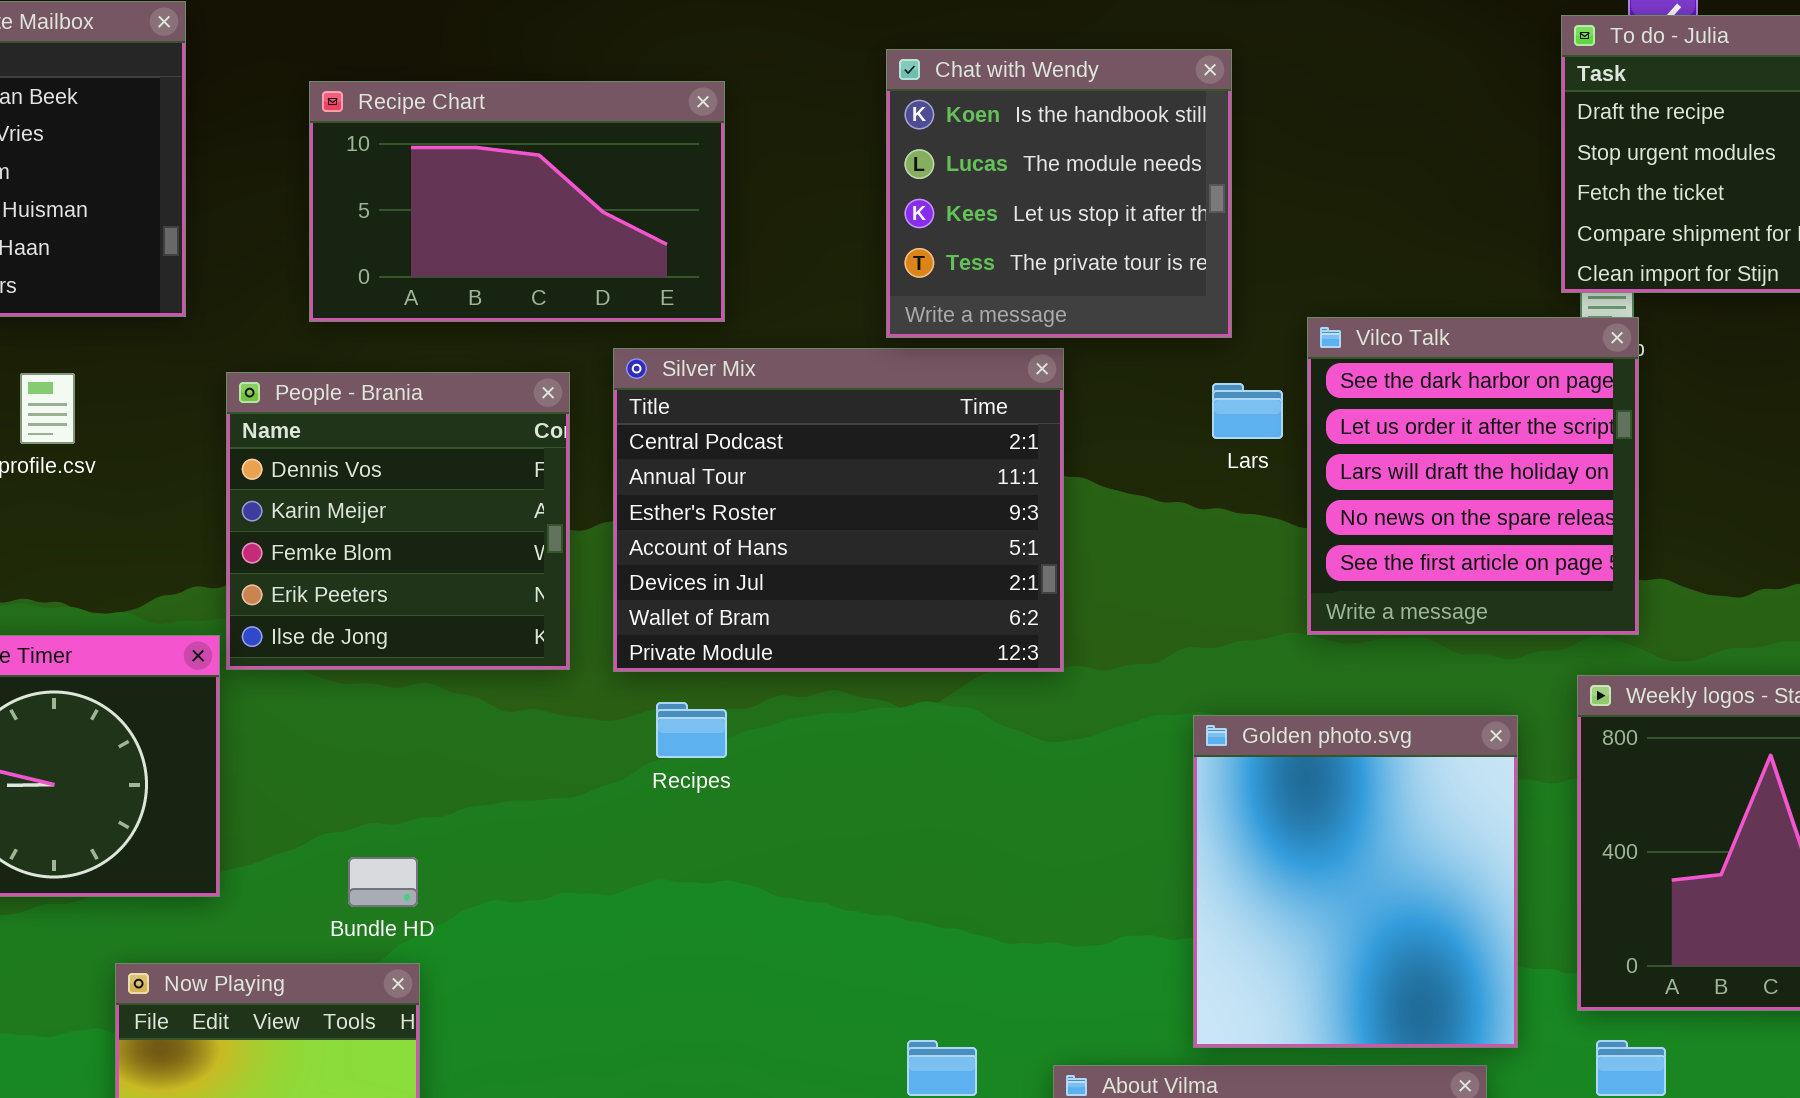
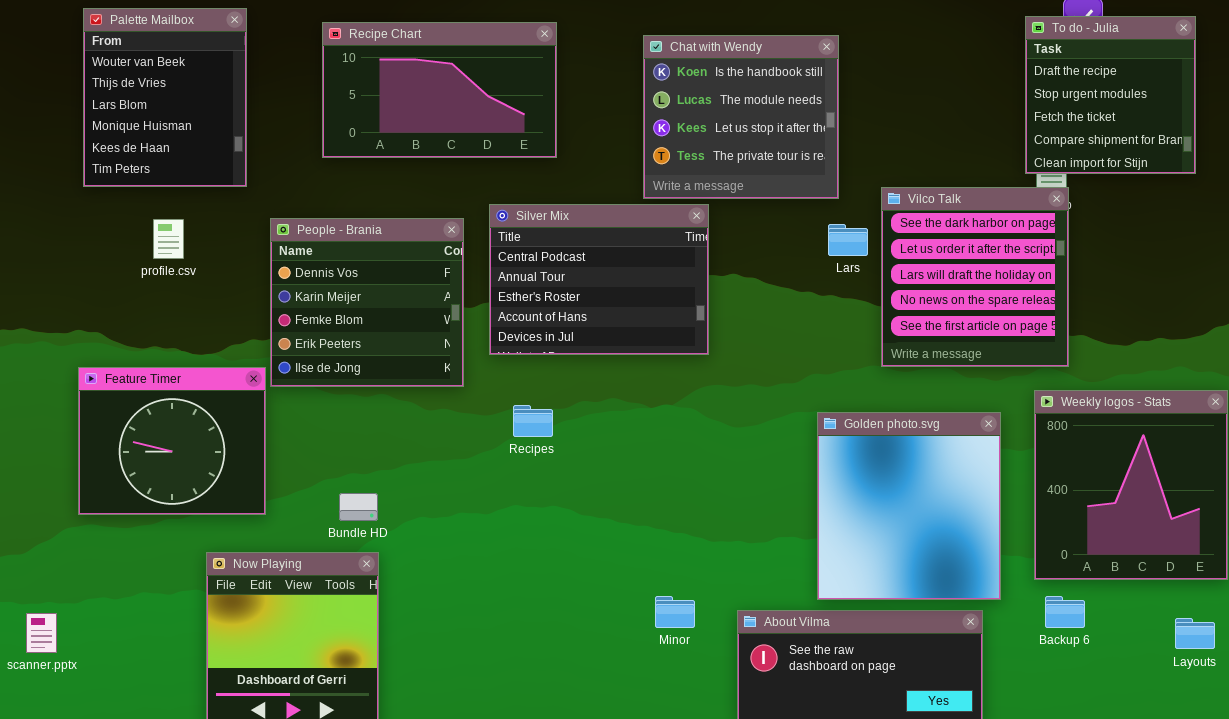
Recipe Chart: [309,81,725,322] -> [322,22,557,158], moved
Silver Mix: [613,348,1064,672] -> [489,204,709,355], resized

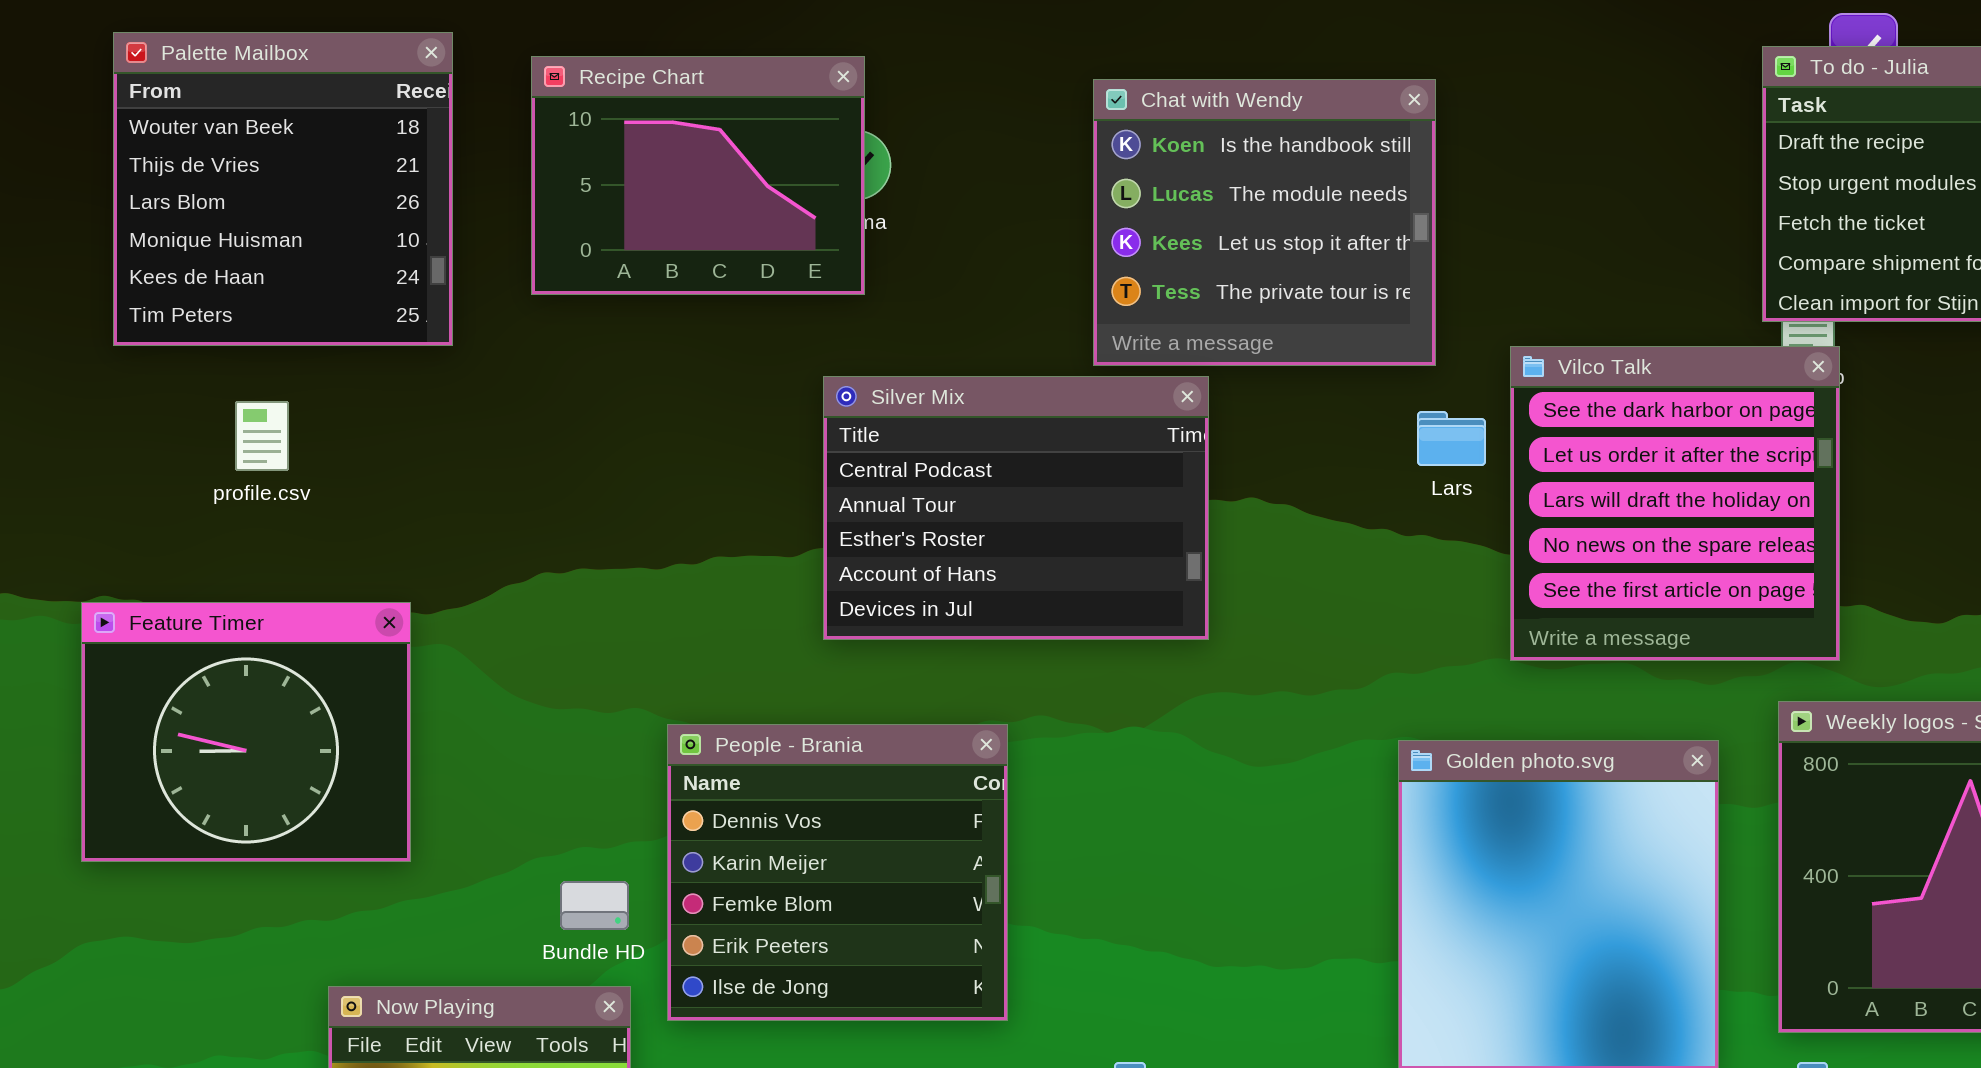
Palette Mailbox: [83,8,247,187] -> [113,32,453,346], resized
Recipe Chart: [322,22,557,158] -> [531,56,865,295], resized
People - Brania: [270,218,464,387] -> [667,724,1008,1021], moved
Feature Timer: [78,367,266,515] -> [81,602,411,862], moved

